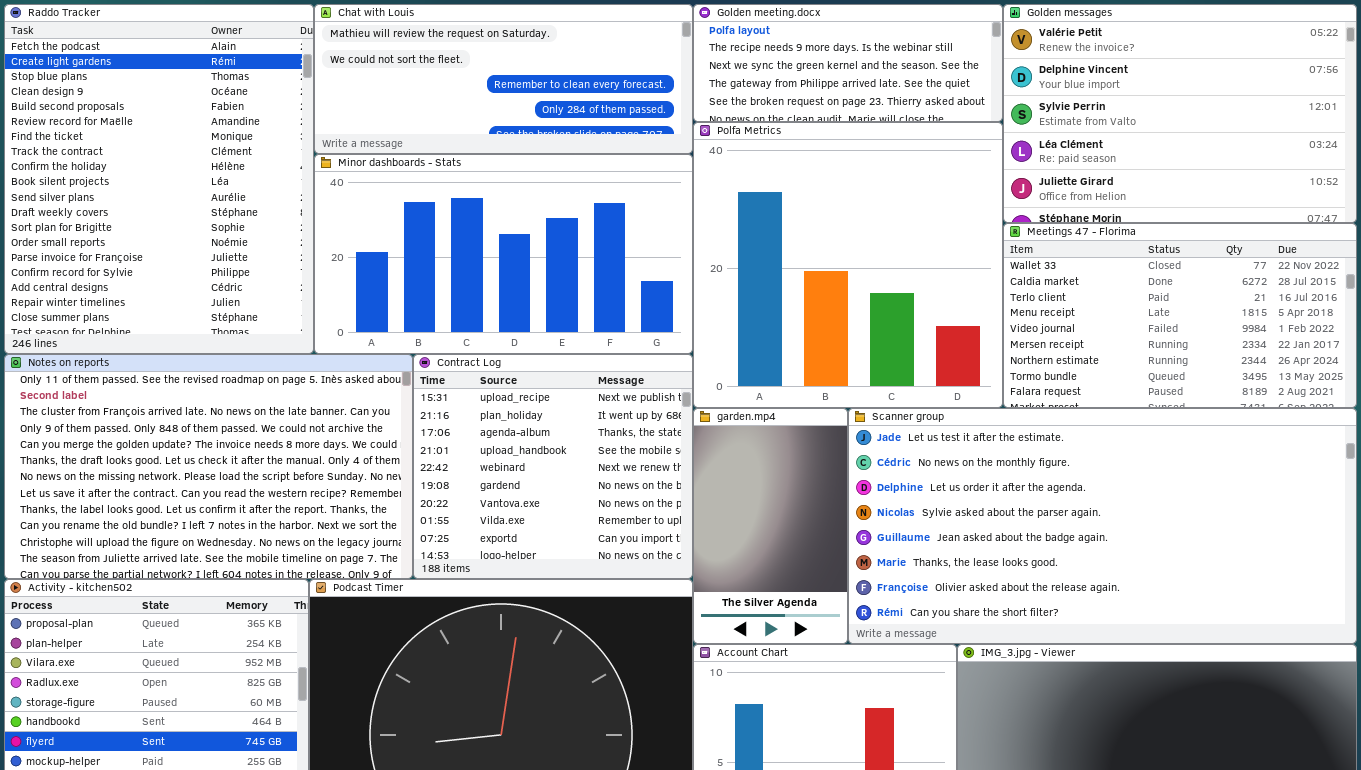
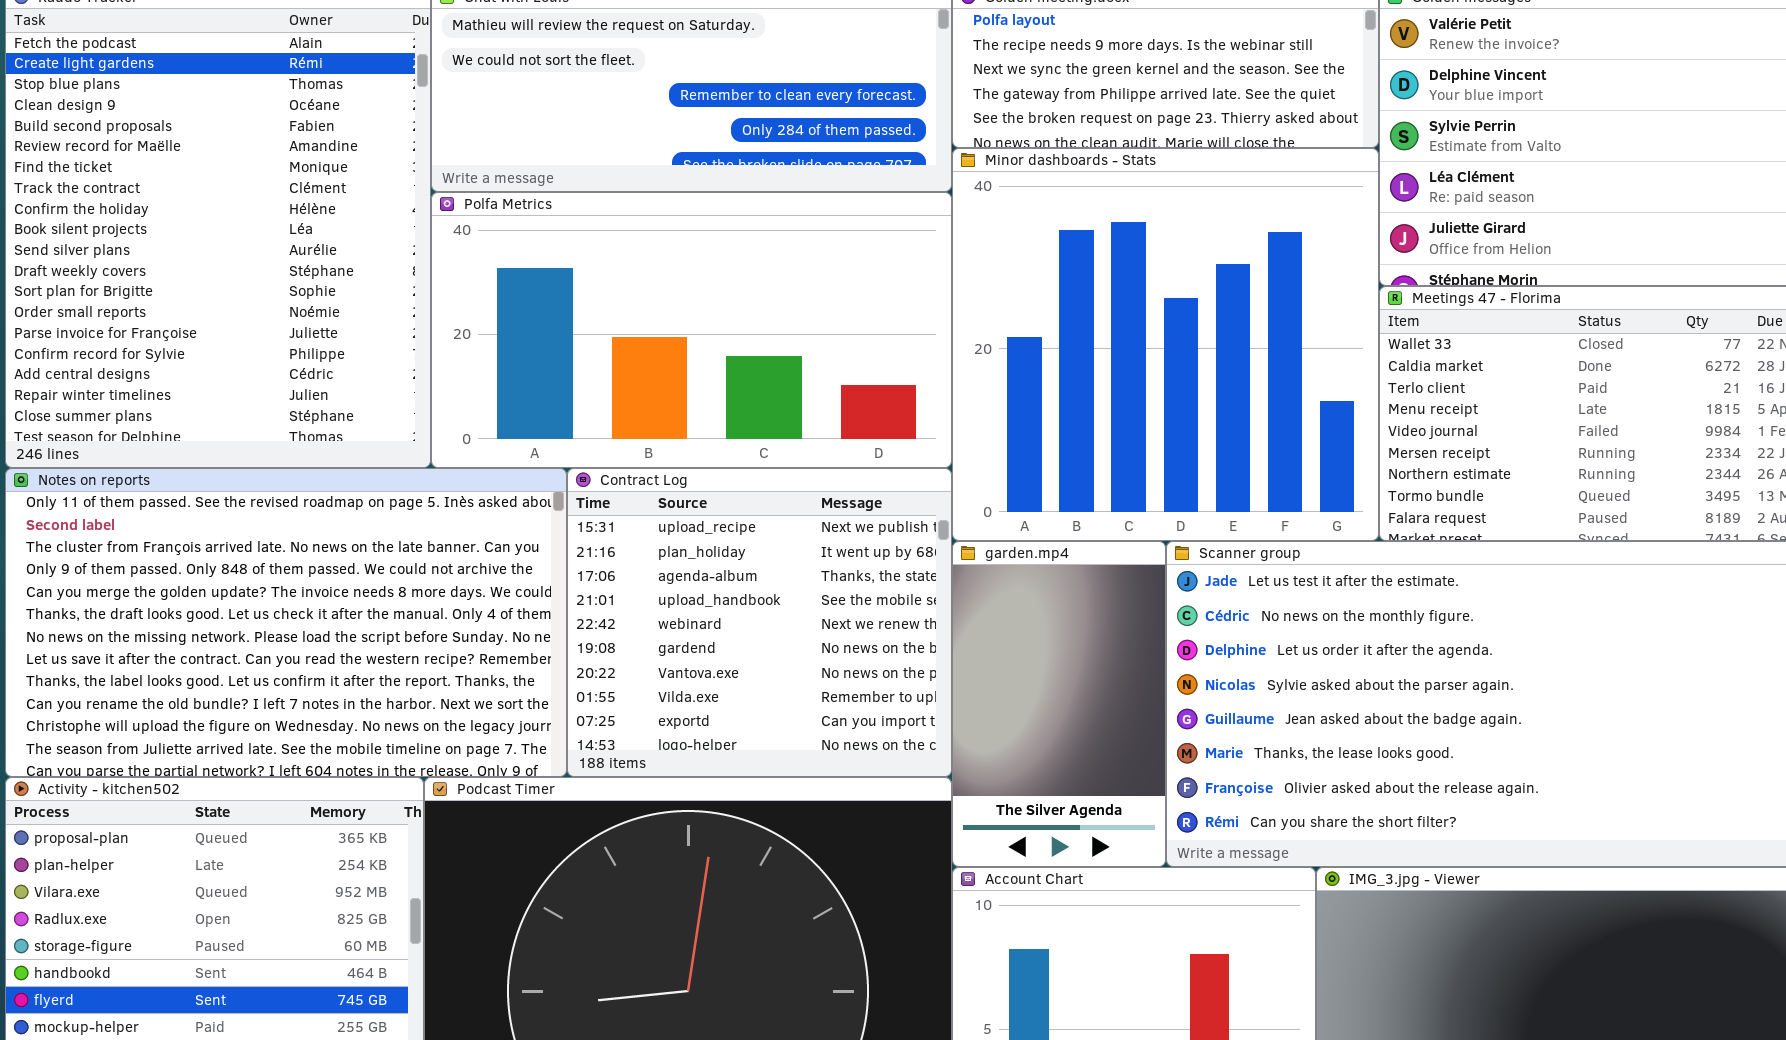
Polfa Metrics: [693,122,1003,408] -> [431,192,952,468], moved, resized
Minor dashboards - Stats: [314,154,693,354] -> [952,148,1379,541], moved, resized

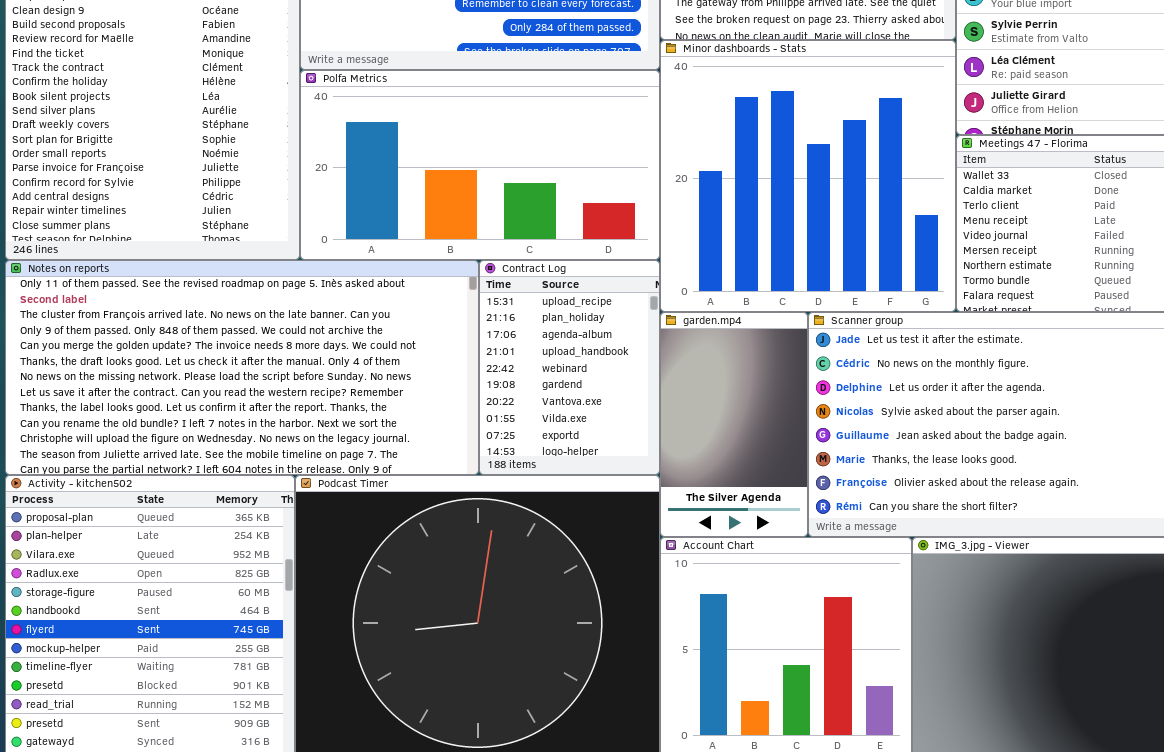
Notes on reports: [5,468,567,777] -> [5,260,479,475], resized
Contract Log: [567,468,952,777] -> [479,260,660,475], resized

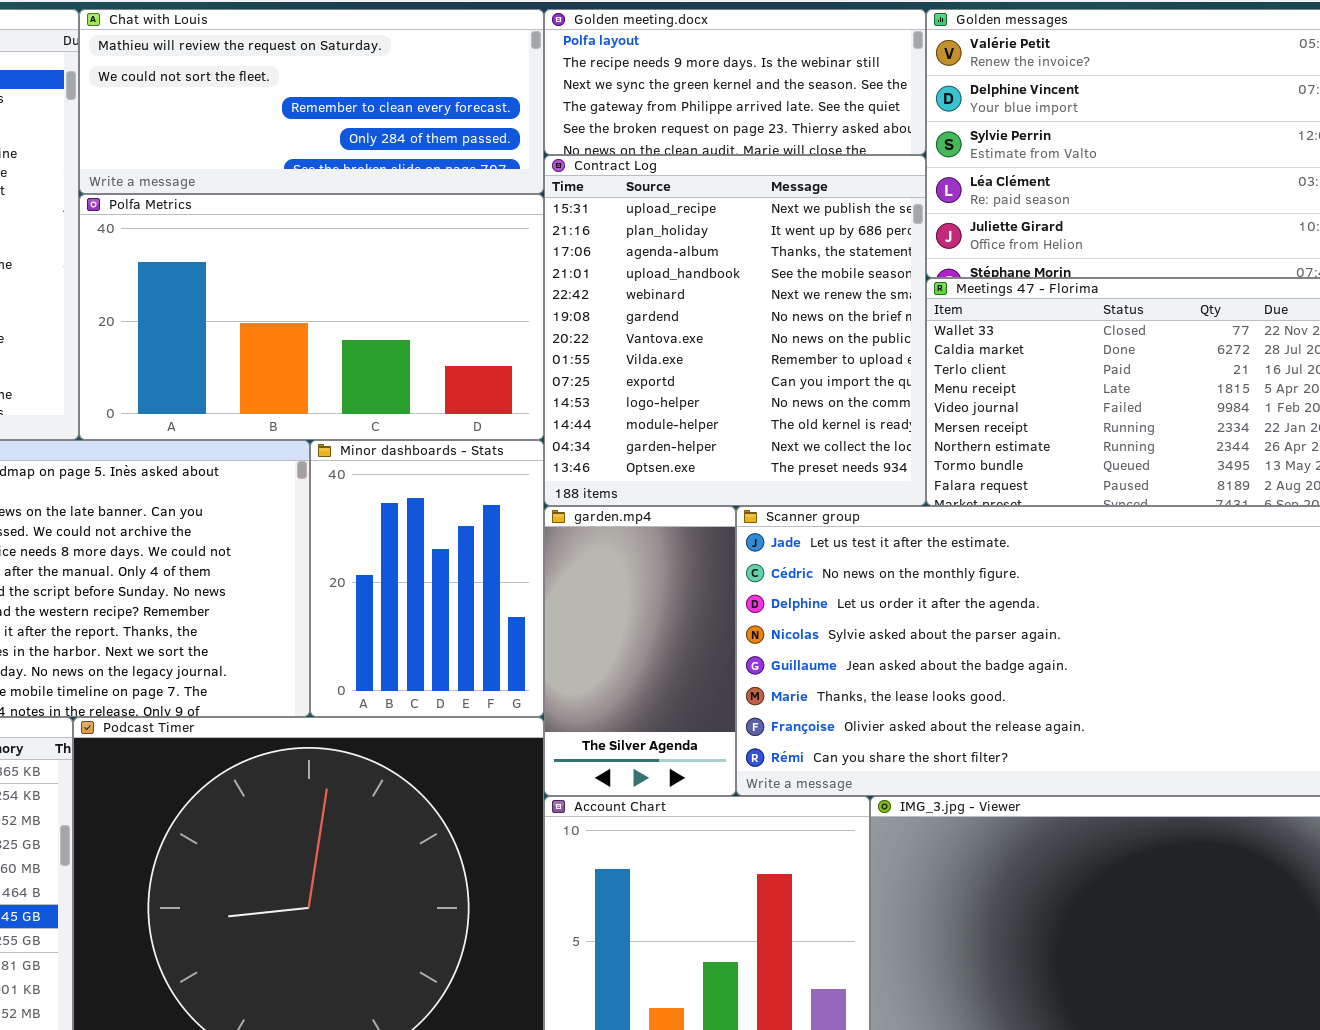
Minor dashboards - Stats: [660,40,956,312] -> [310,440,544,717], moved, resized
Contract Log: [479,260,660,475] -> [544,155,926,506], moved, resized

